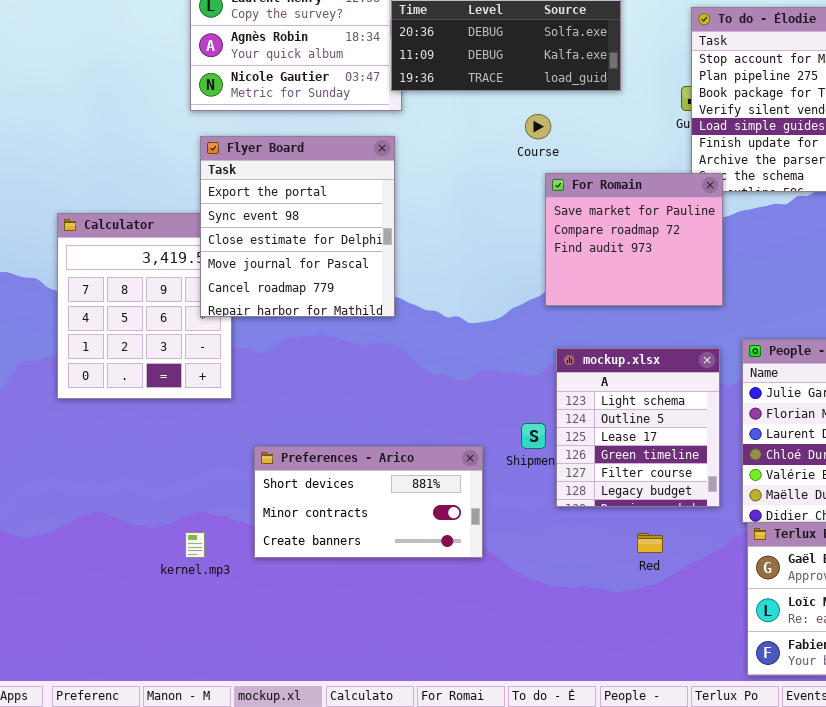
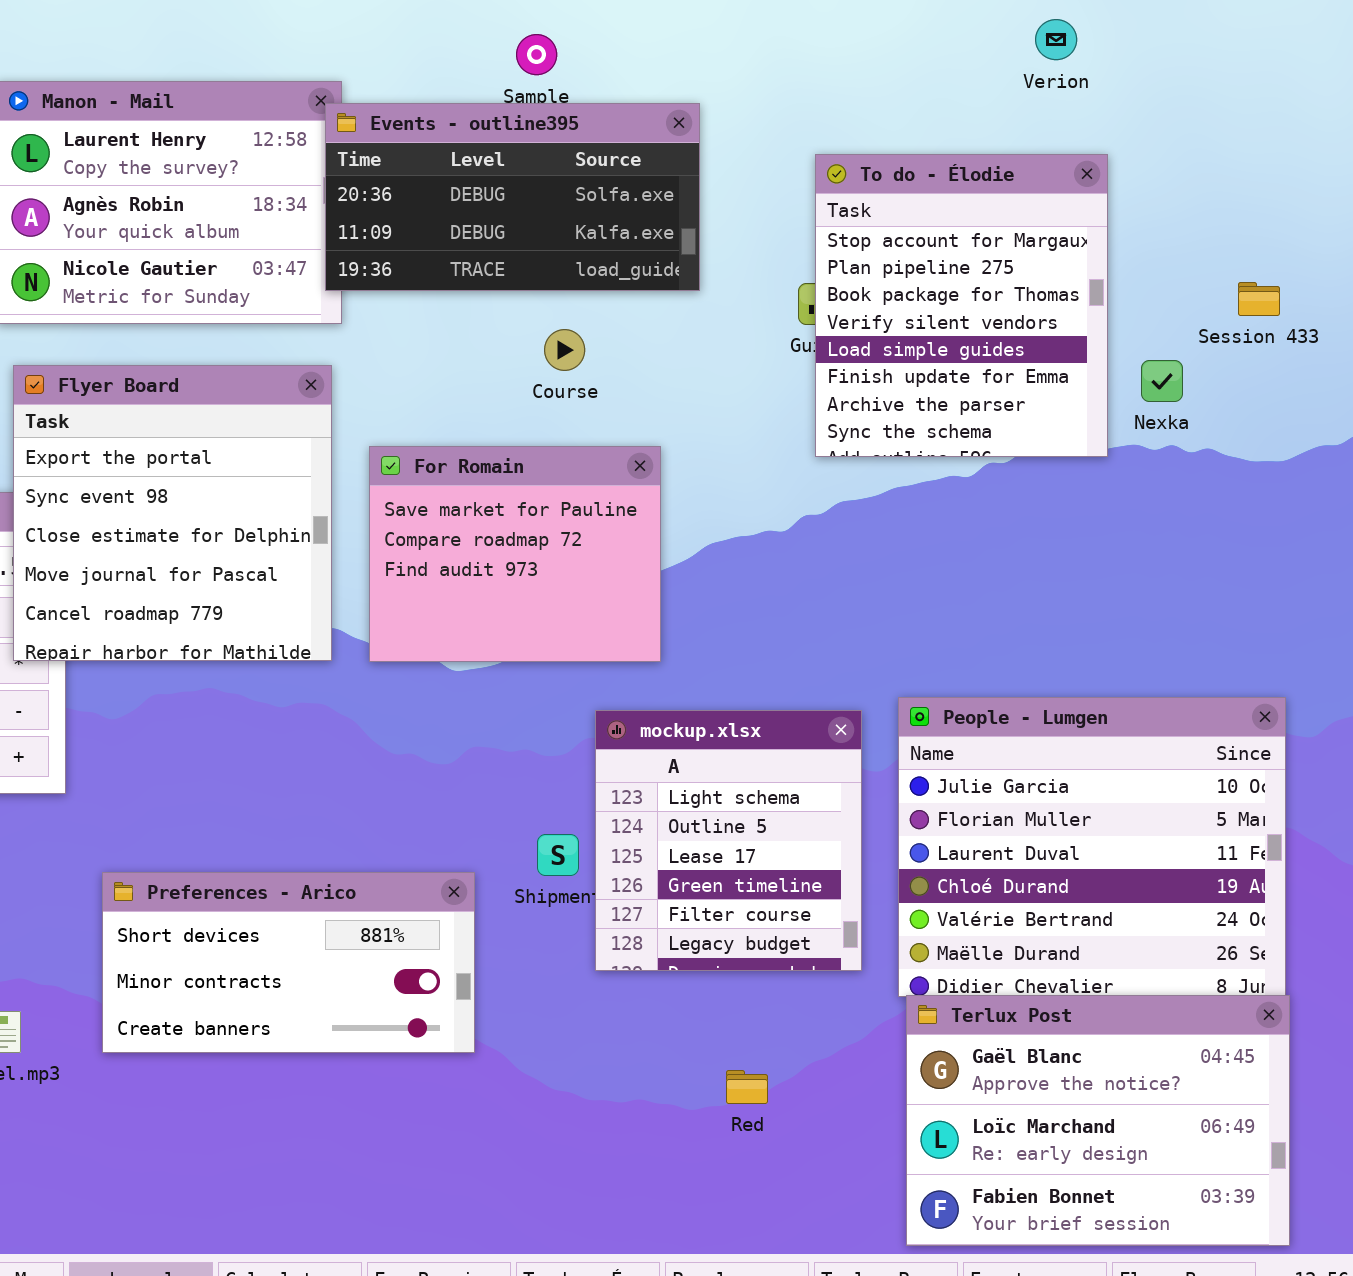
For Romain: [545,173,723,306] -> [369,446,661,662], moved
Red: [637,533,663,553] -> [726,1070,768,1104], moved

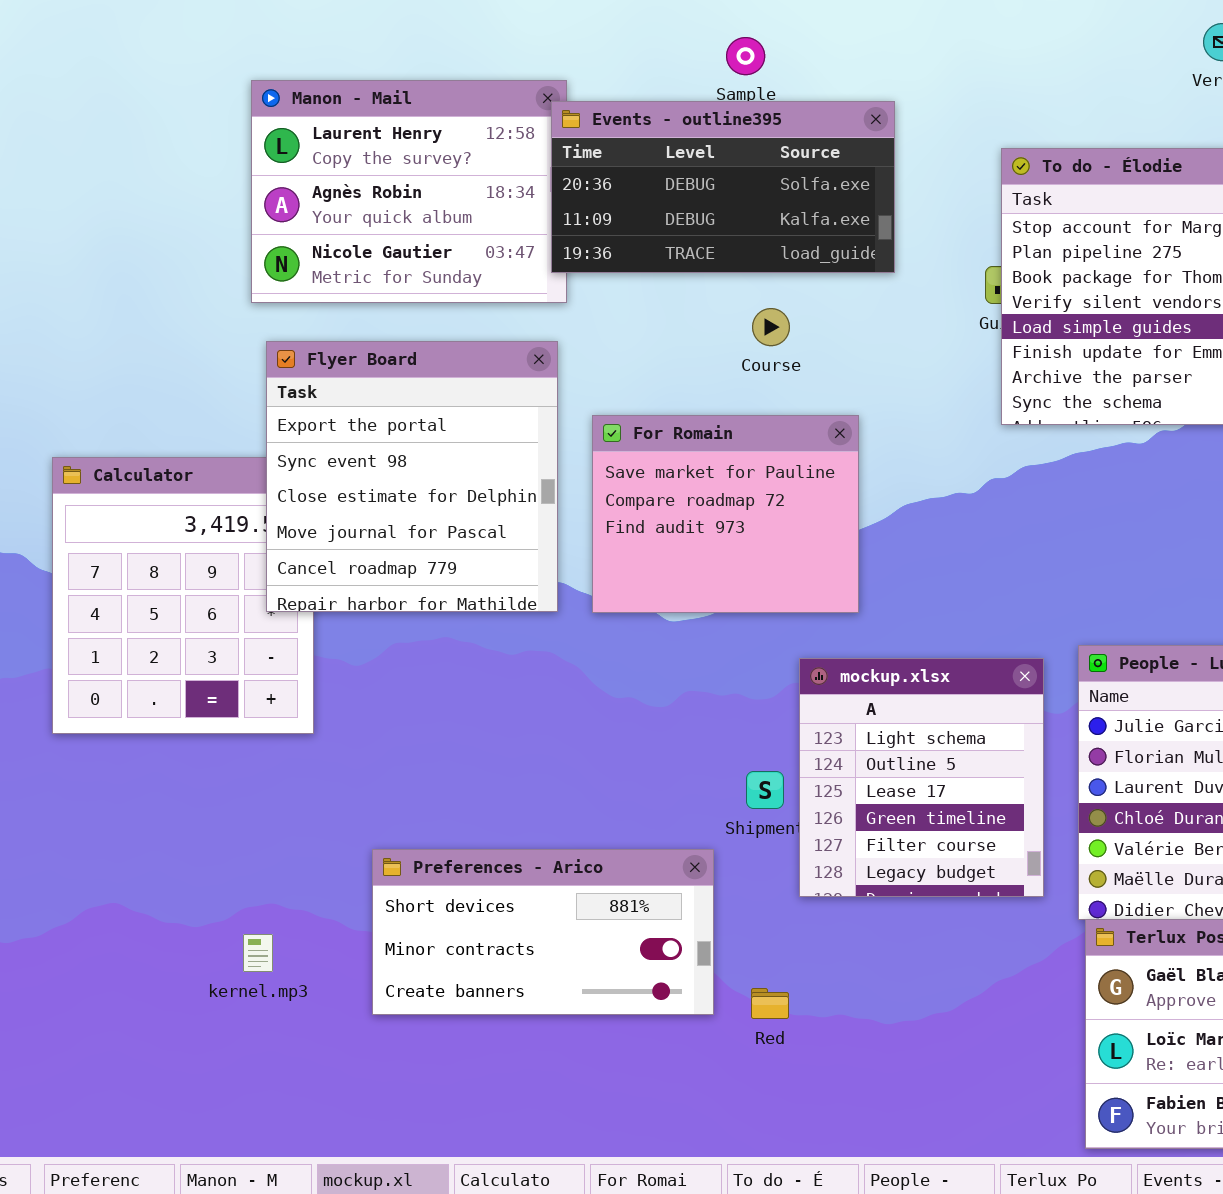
Preferences - Arico: [102,872,475,1053] -> [372,849,714,1015], moved
Red: [726,1070,768,1104] -> [751,988,789,1019], moved

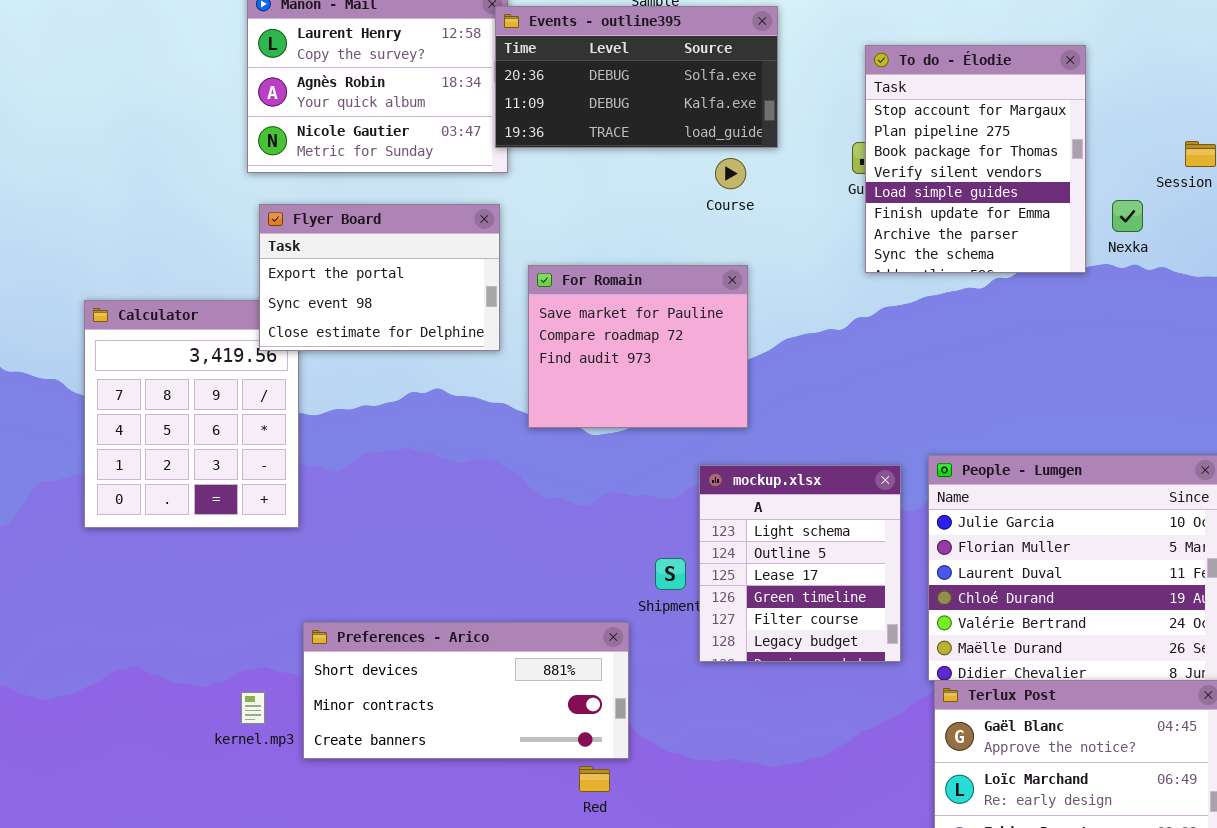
Course: [752,308,790,346] -> [715,158,746,189], moved
Flyer Board: [266,341,558,612] -> [259,204,500,351], resized
Preferences - Arico: [372,849,714,1015] -> [303,622,629,759], resized
Red: [751,988,789,1019] -> [579,766,610,792], moved

